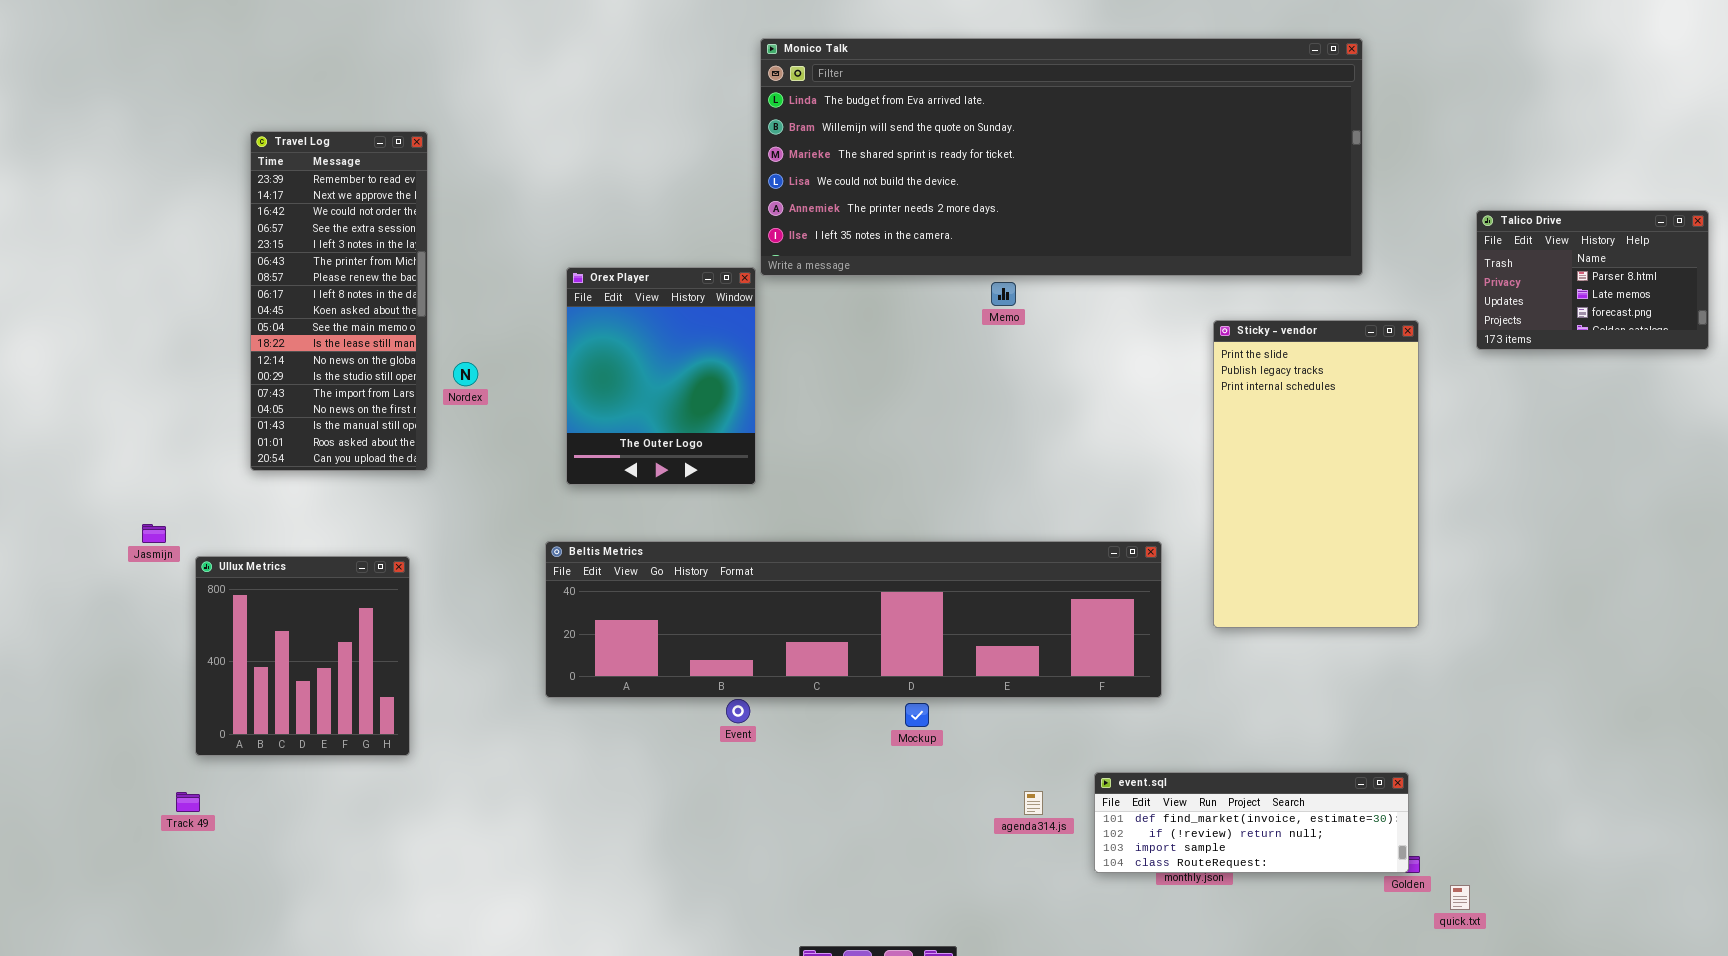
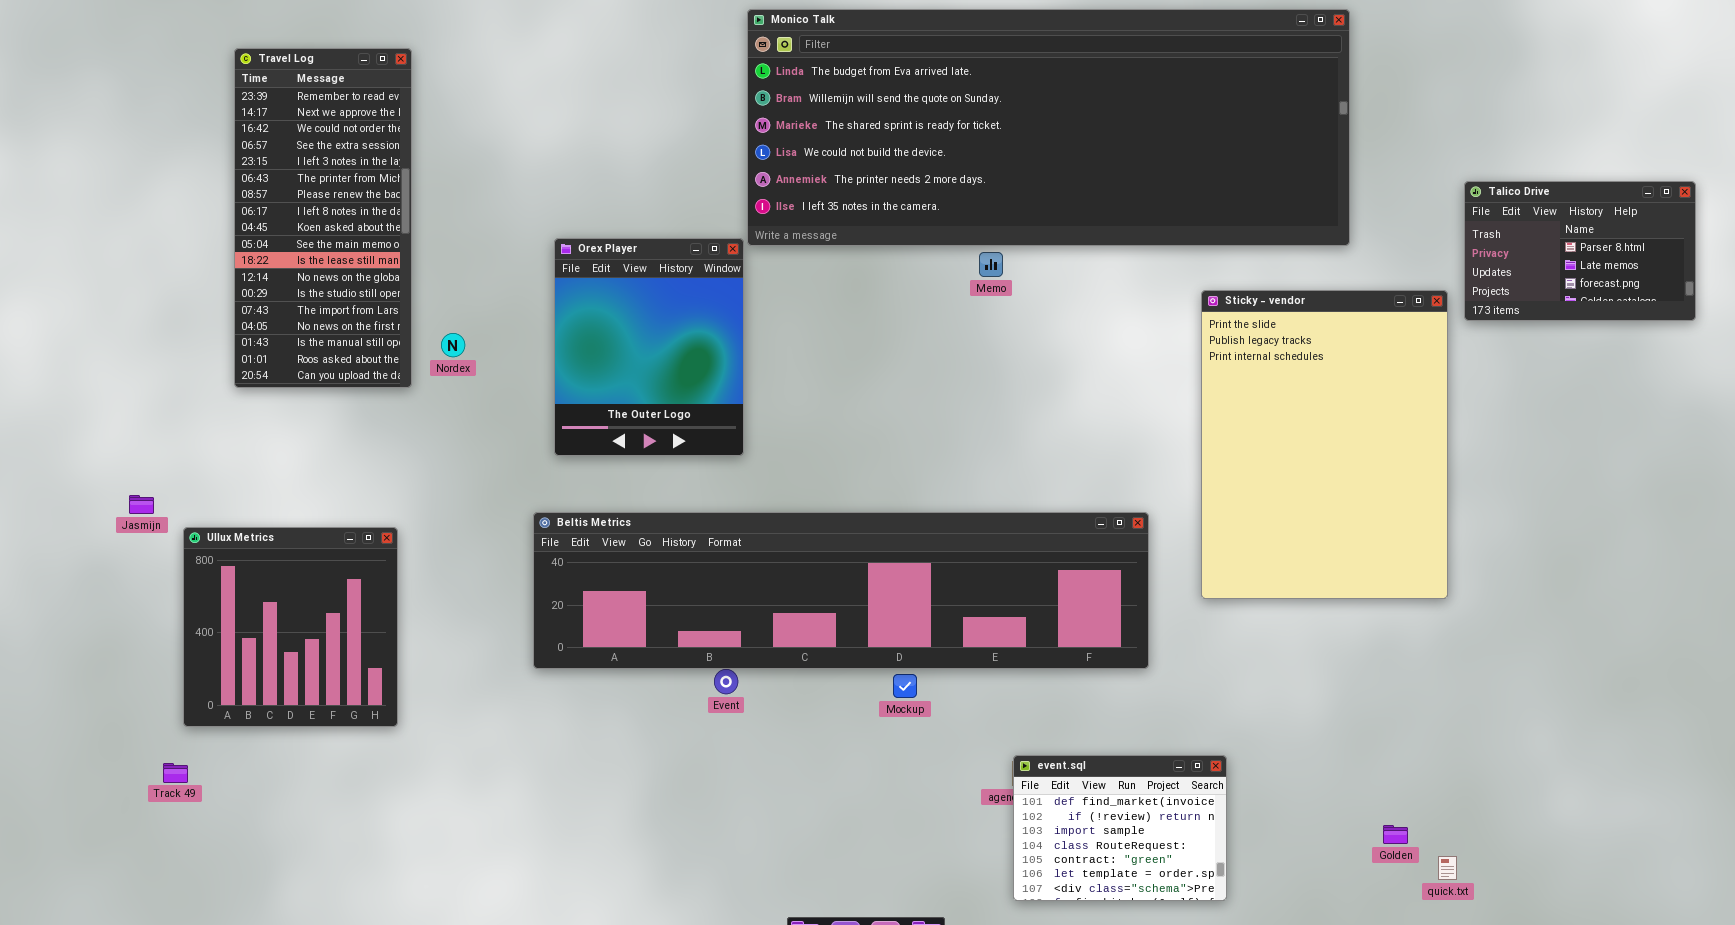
Travel Log: [250,131,428,471] -> [234,48,412,388], moved
Sticky - vendor: [1213,320,1419,628] -> [1201,290,1448,599], resized
event.sql: [1094,772,1409,873] -> [1013,755,1227,901], moved, resized

